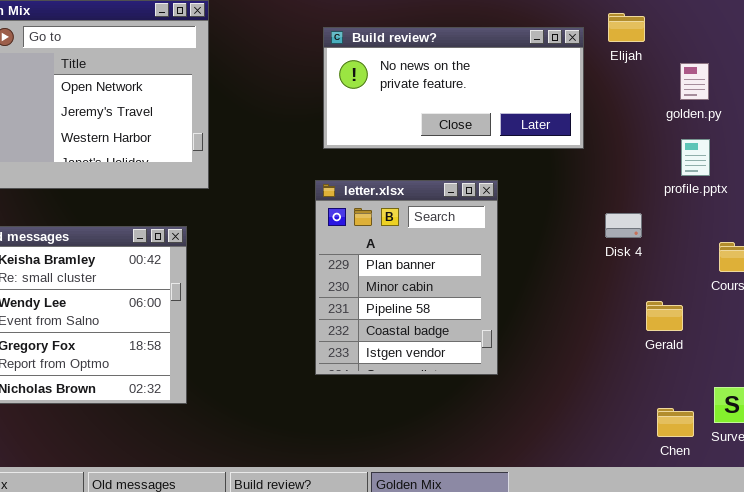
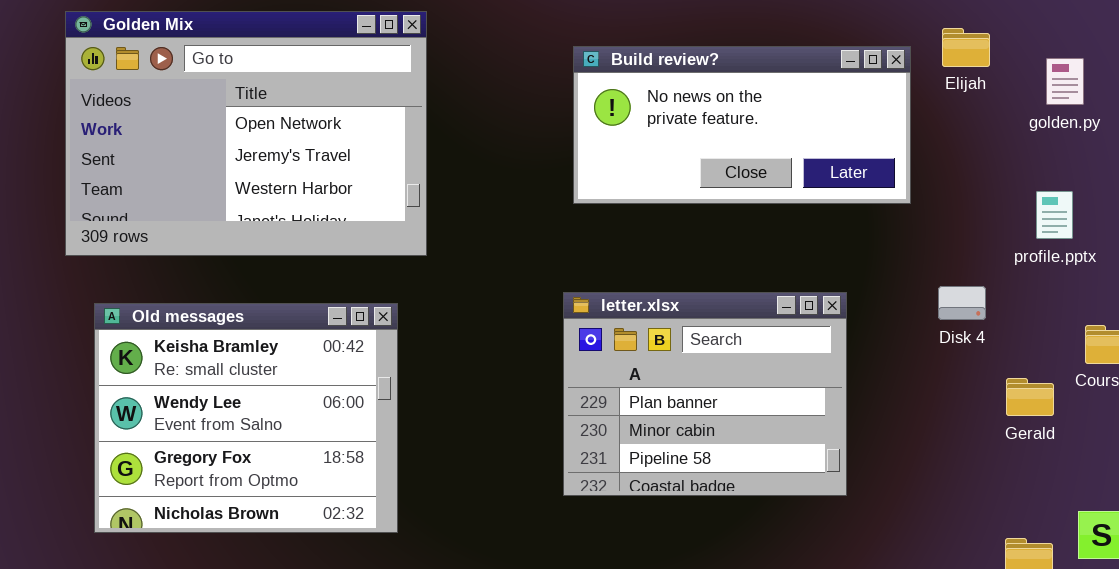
golden.py: [680,63,709,100] -> [1046,58,1084,105], moved
letter.xlsx: [315,180,498,375] -> [563,292,847,496], resized
Gerald: [646,301,683,331] -> [1006,378,1054,416], moved

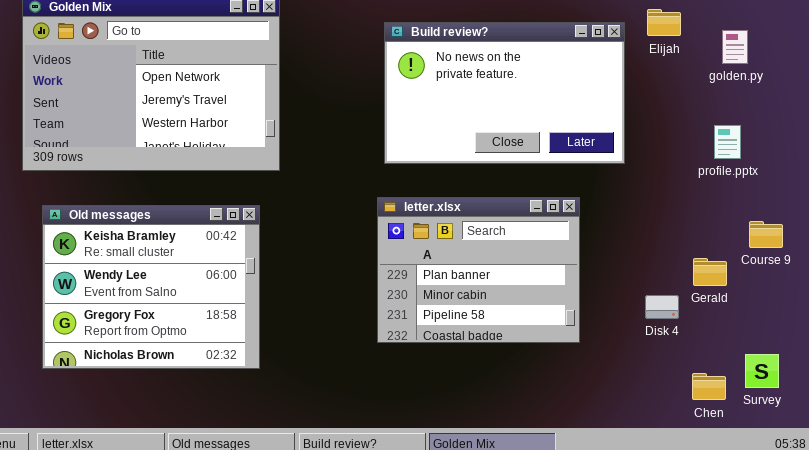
Build review?: [573,46,911,204] -> [384,22,625,164], resized
Disk 4: [938,286,986,320] -> [645,295,679,319], moved

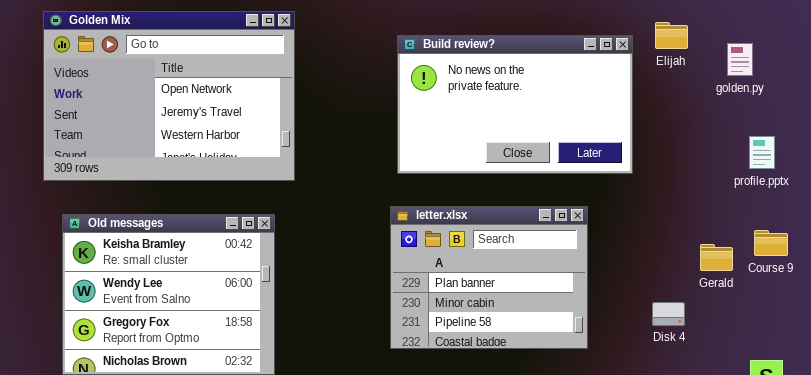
profile.pptx: [714,125,741,159] -> [749,136,775,169], moved
Gerald: [693,258,727,286] -> [700,244,733,271], moved

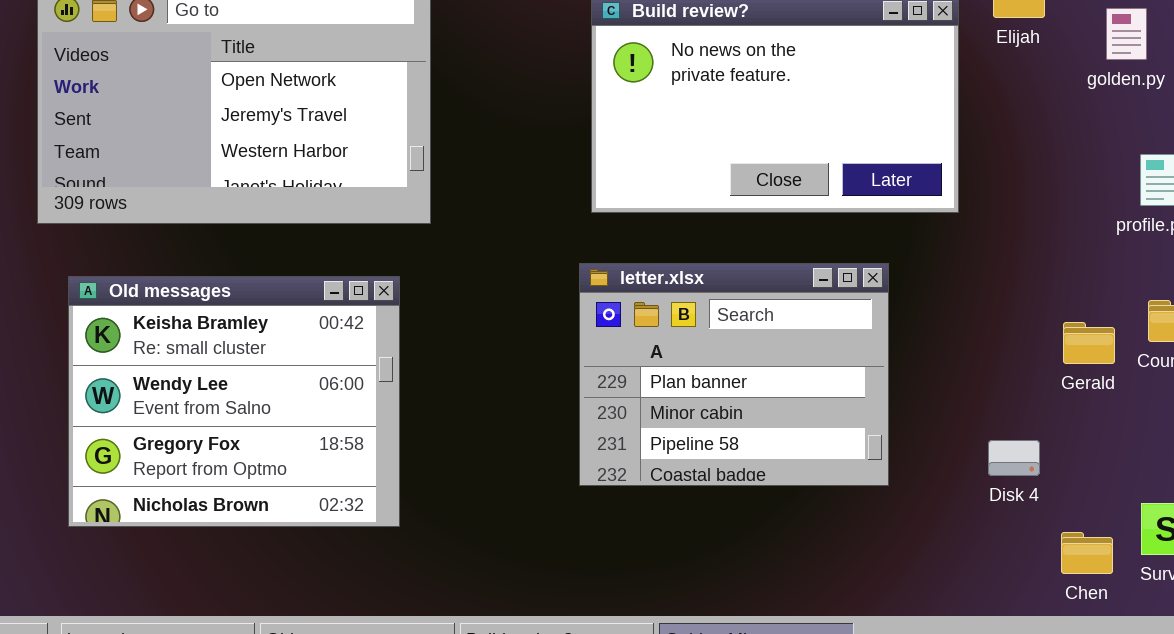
Disk 4: [652,302,685,326] -> [988,440,1040,476], moved

